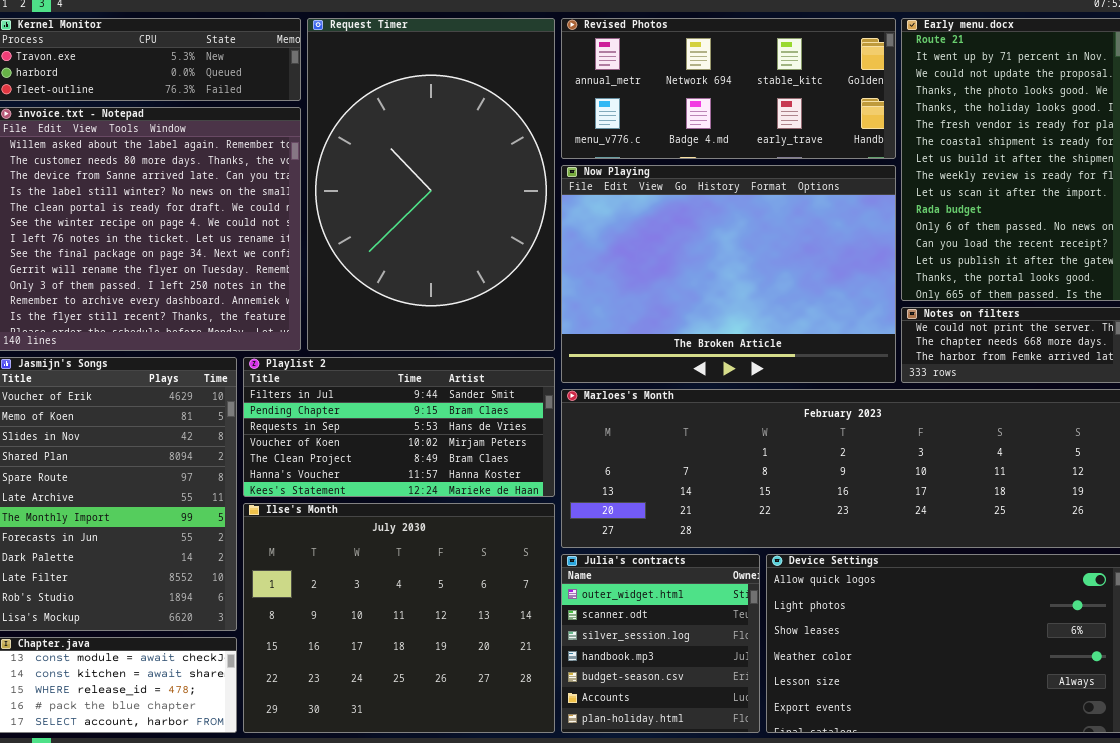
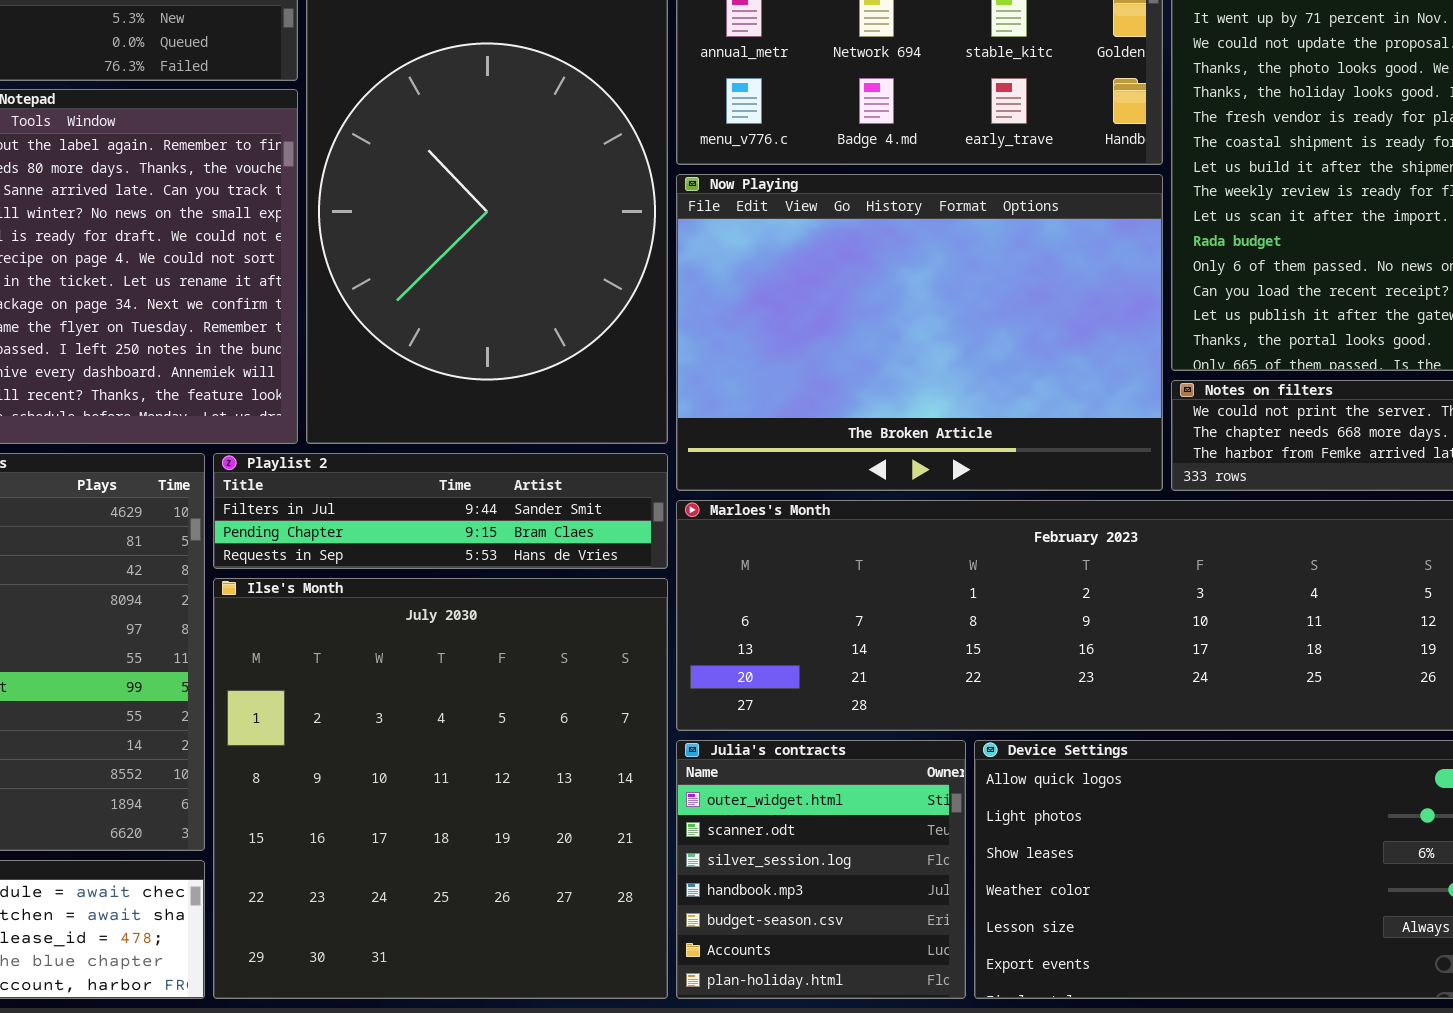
Playlist 2: [243,357,555,497] -> [213,453,668,569], resized
Ilse's Month: [243,503,555,733] -> [213,578,668,999], resized

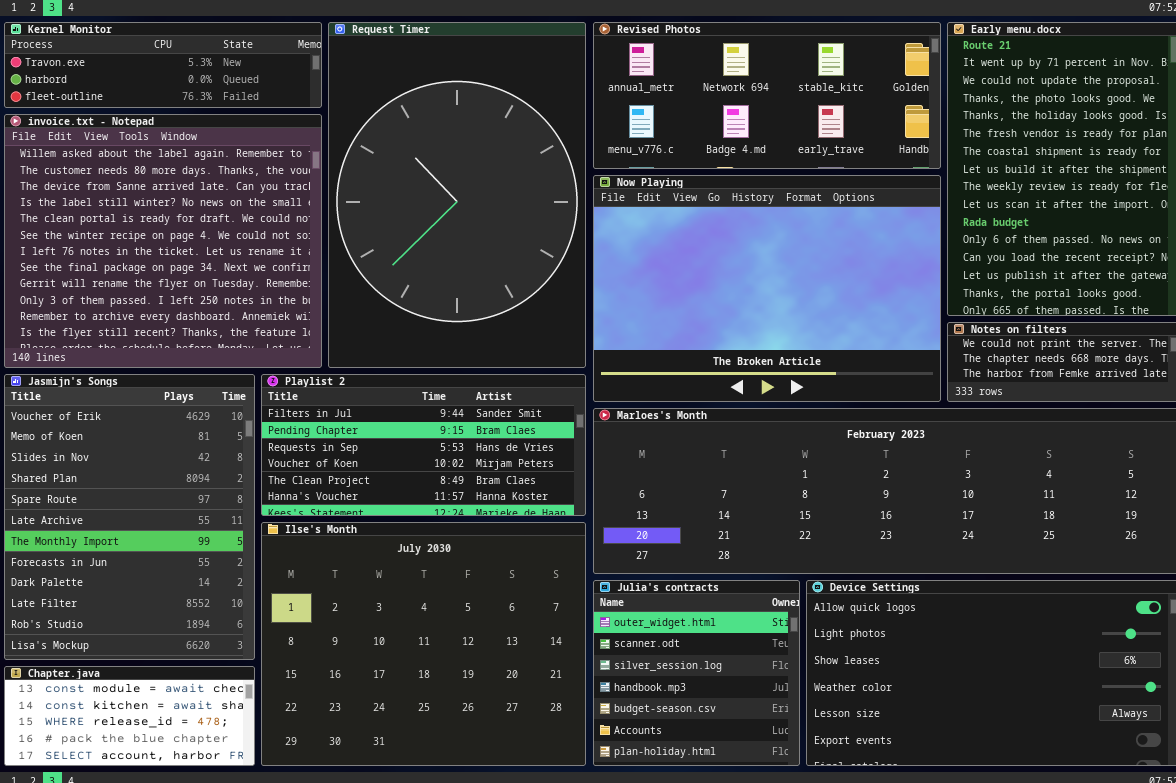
Playlist 2: [213,453,668,569] -> [261,374,586,516], resized
Ilse's Month: [213,578,668,999] -> [261,522,586,766], resized

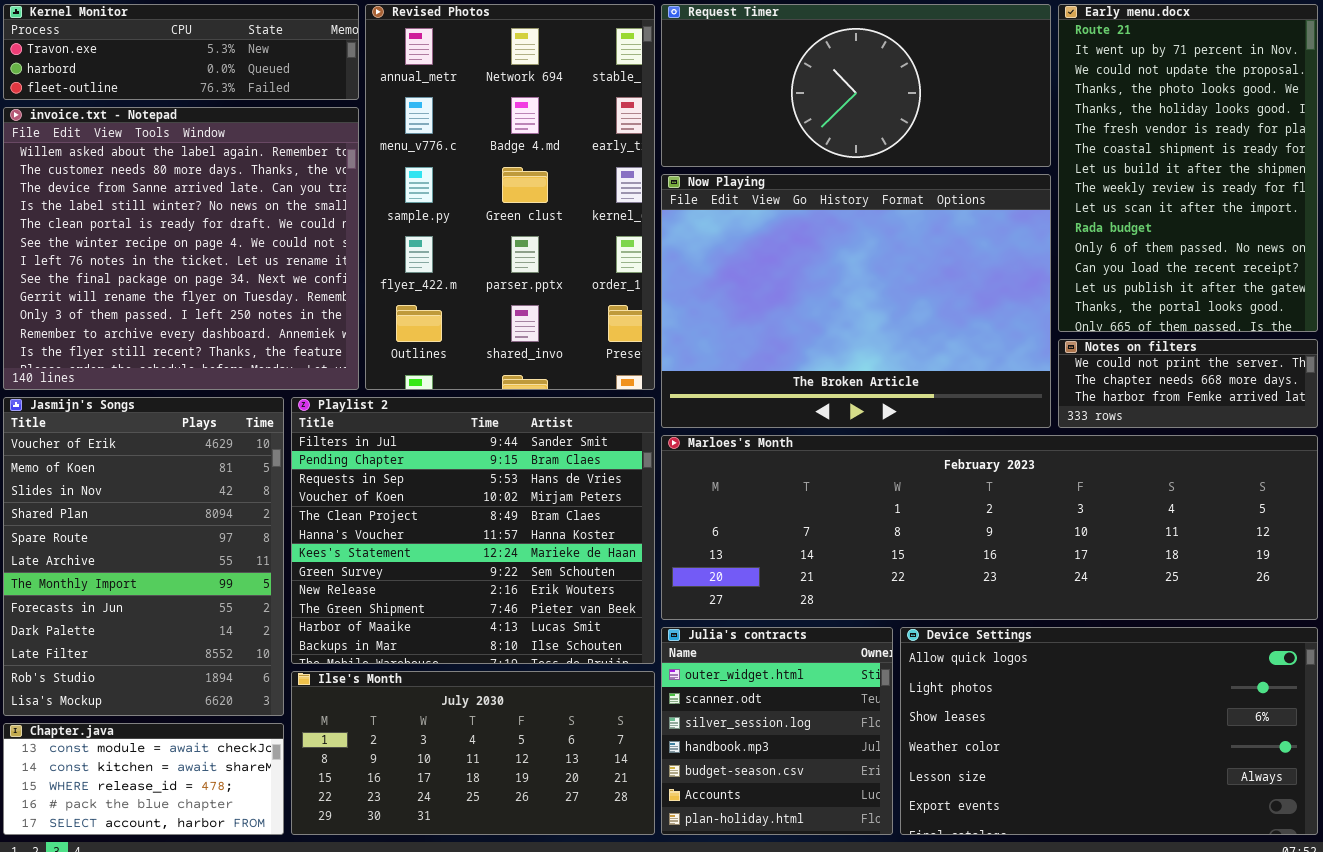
Request Timer: [328,22,586,368] -> [661,4,1051,167], moved, resized
Revised Photos: [593,22,941,169] -> [365,4,655,390], moved, resized
Playlist 2: [261,374,586,516] -> [291,397,655,664], resized
Ilse's Month: [261,522,586,766] -> [291,671,655,835], resized

